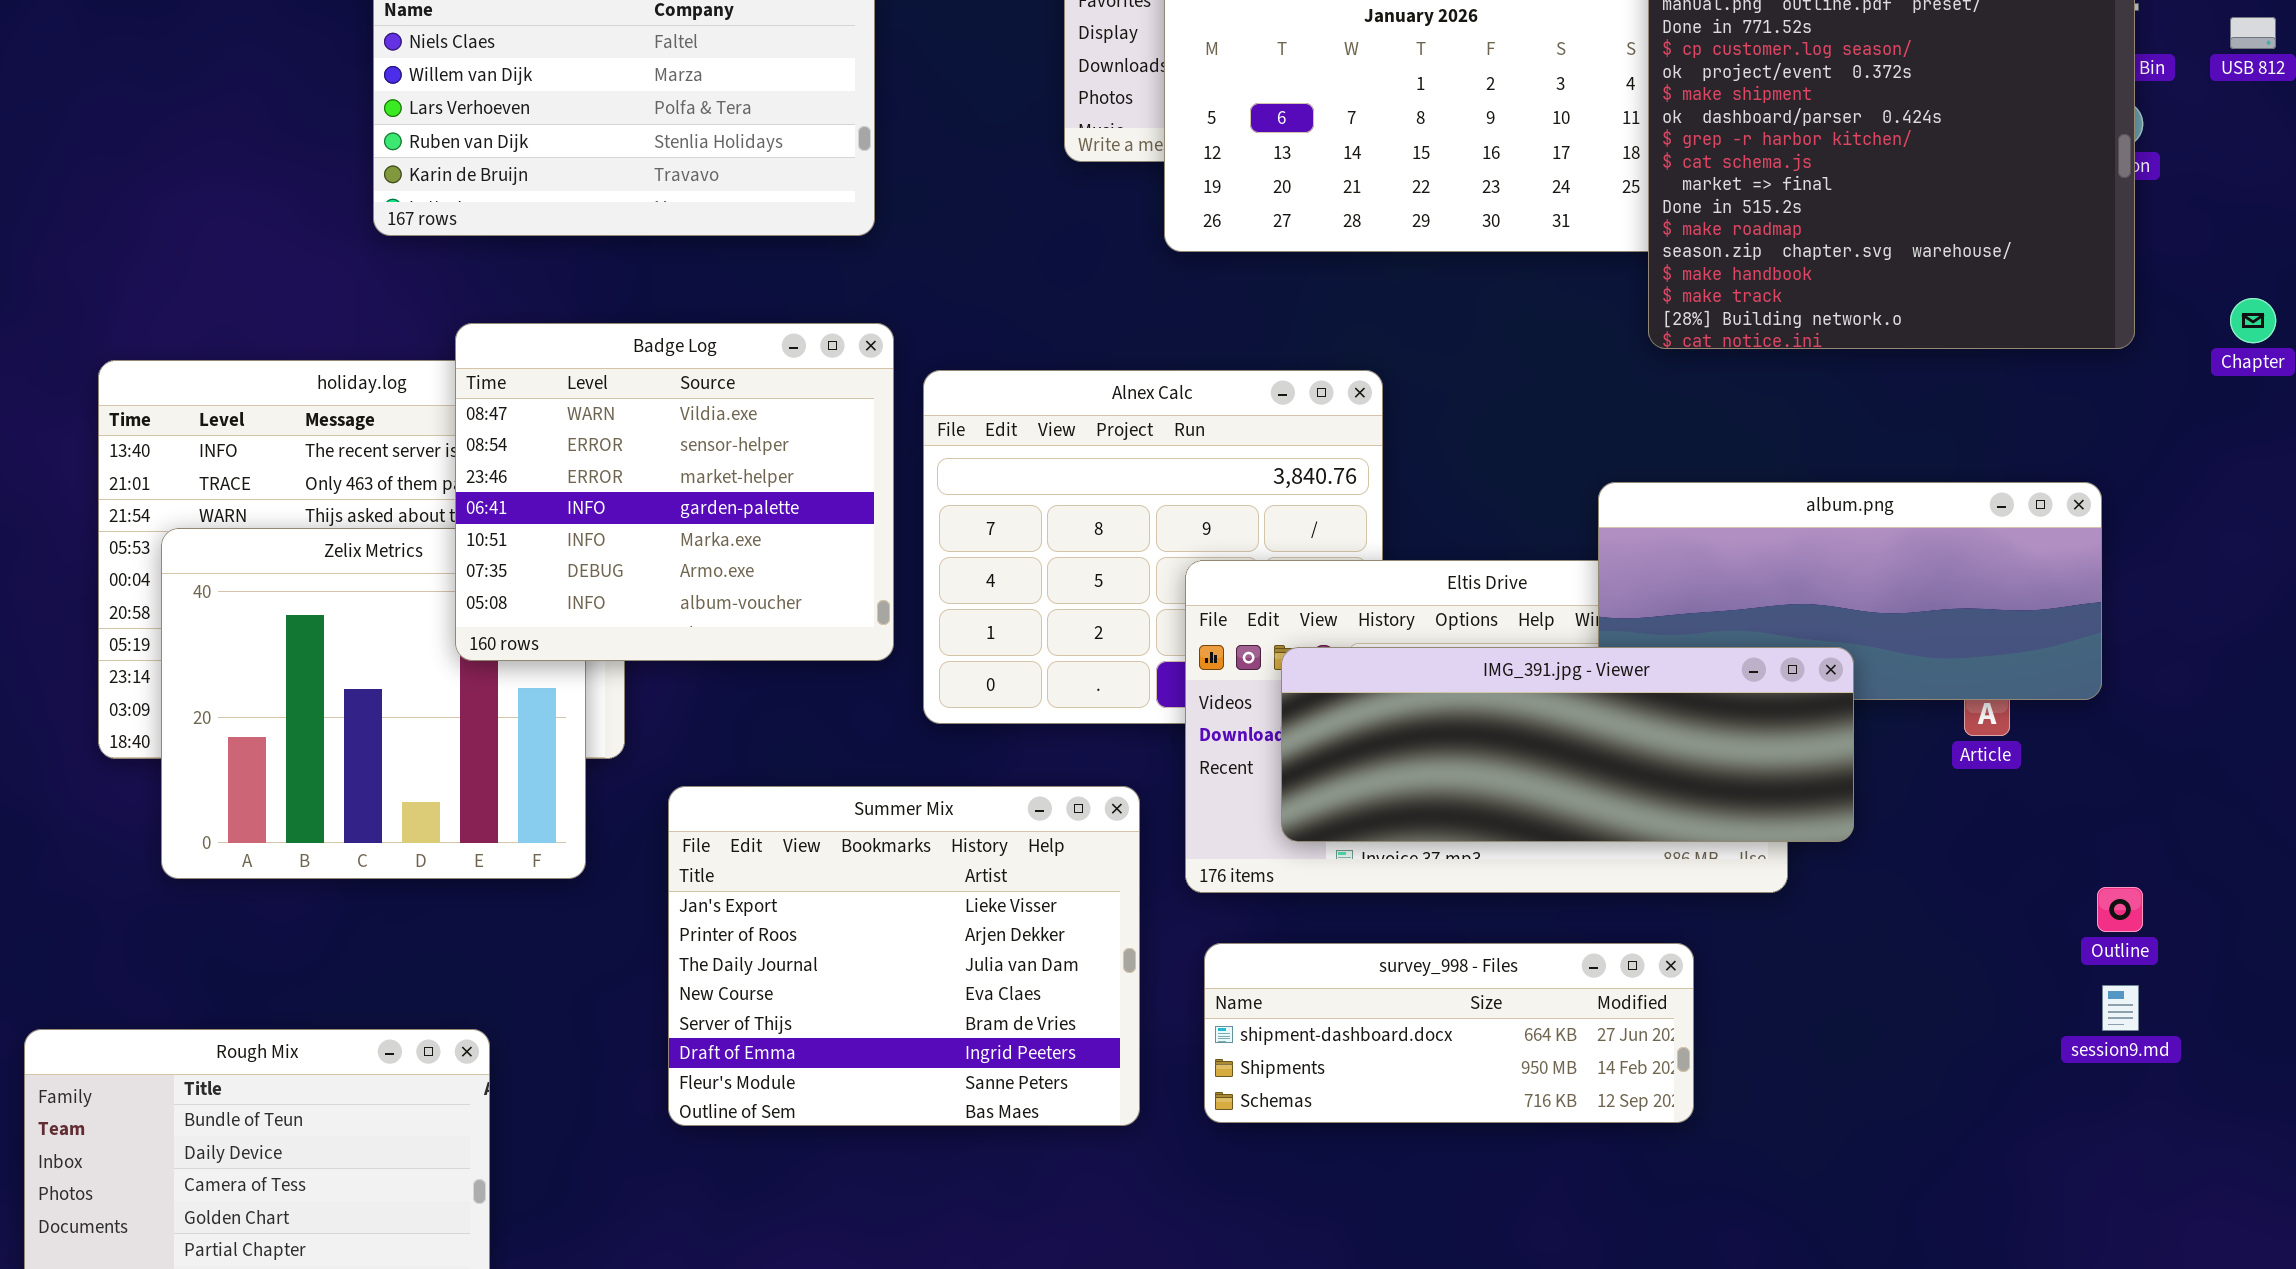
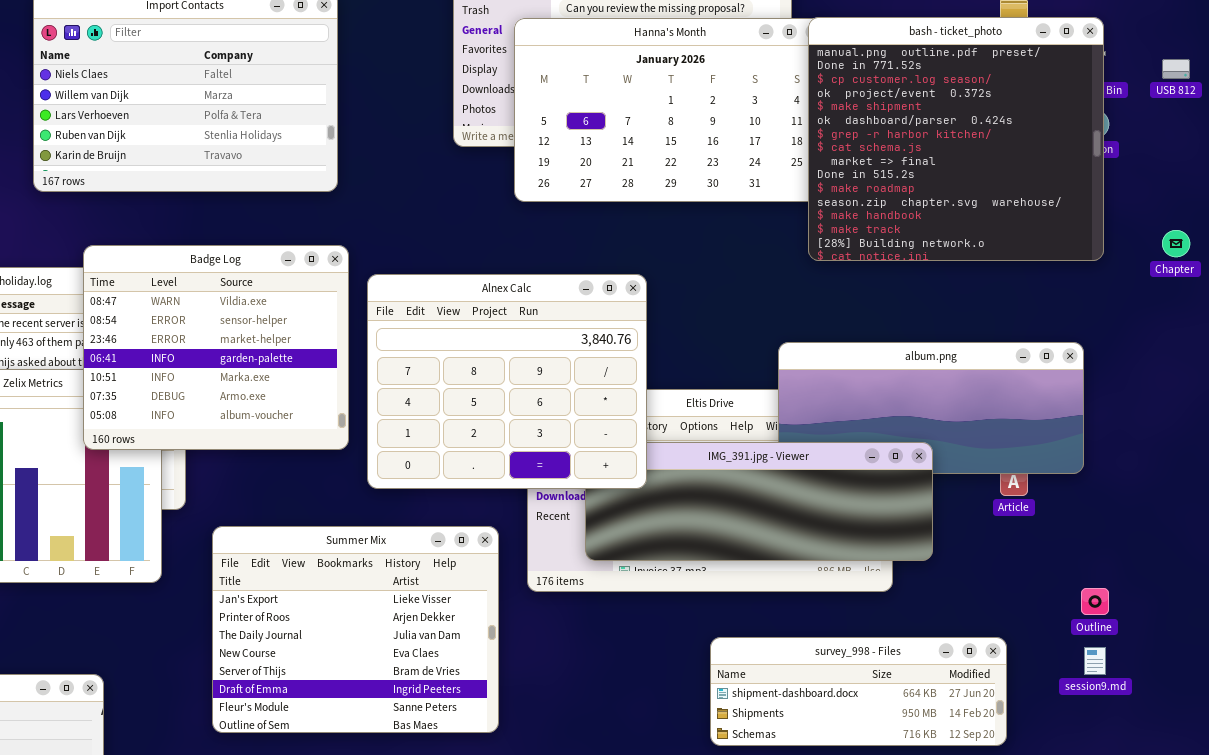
Alnex Calc: [923,370,1383,724] -> [367,274,647,489], raised
survey_998 - Files: [1204,943,1694,1123] -> [710,637,1007,746], moved

